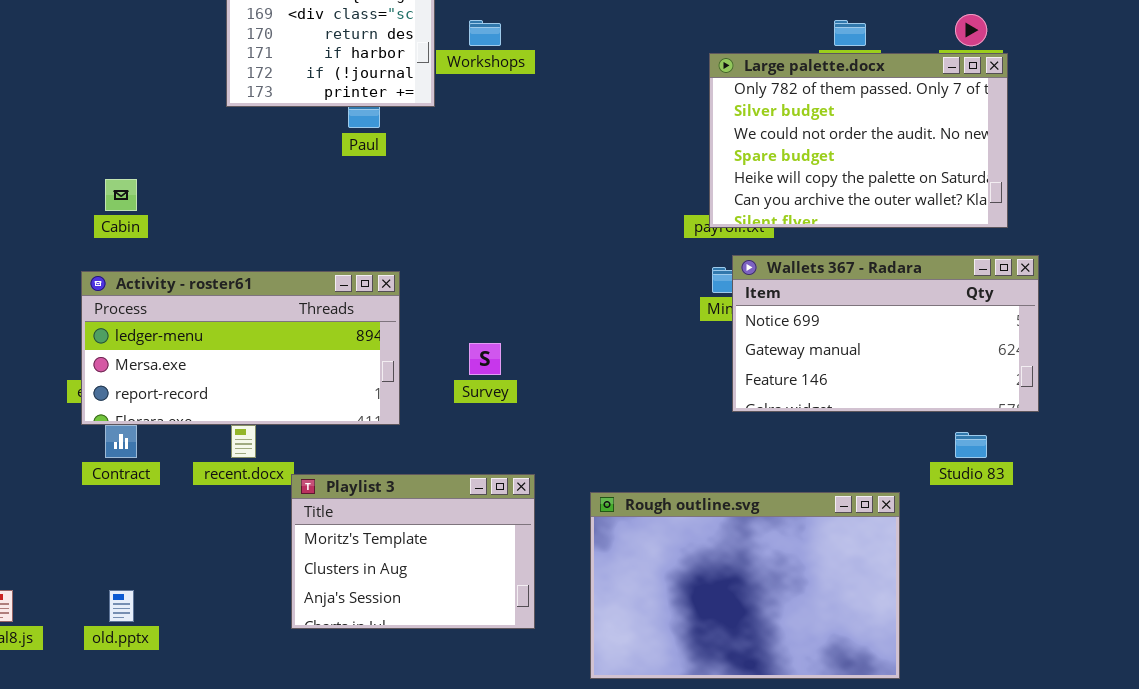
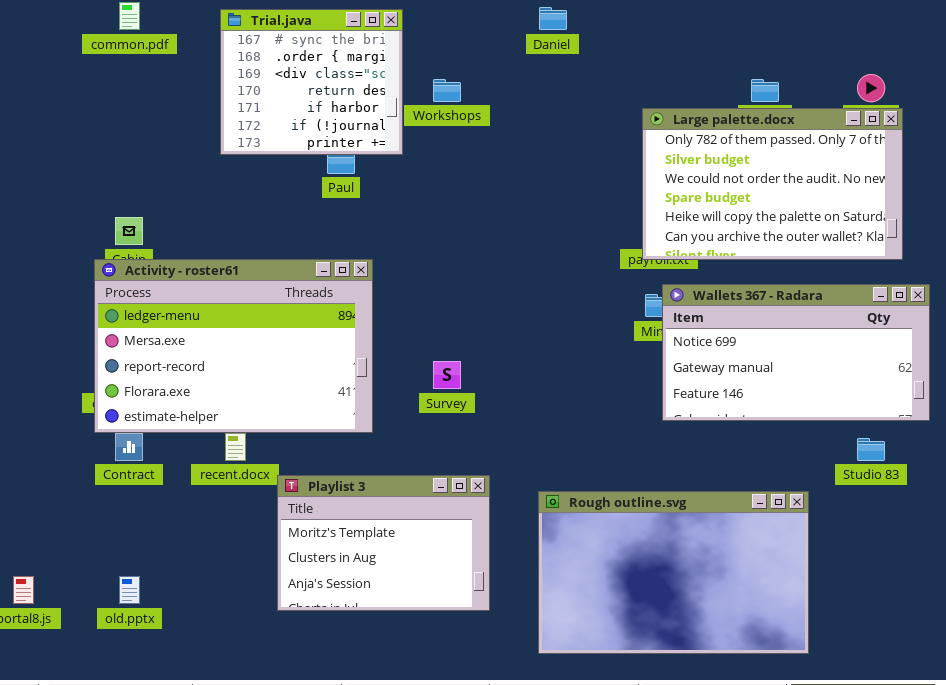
Activity - roster61: [81,271,400,425] -> [94,259,373,433], resized

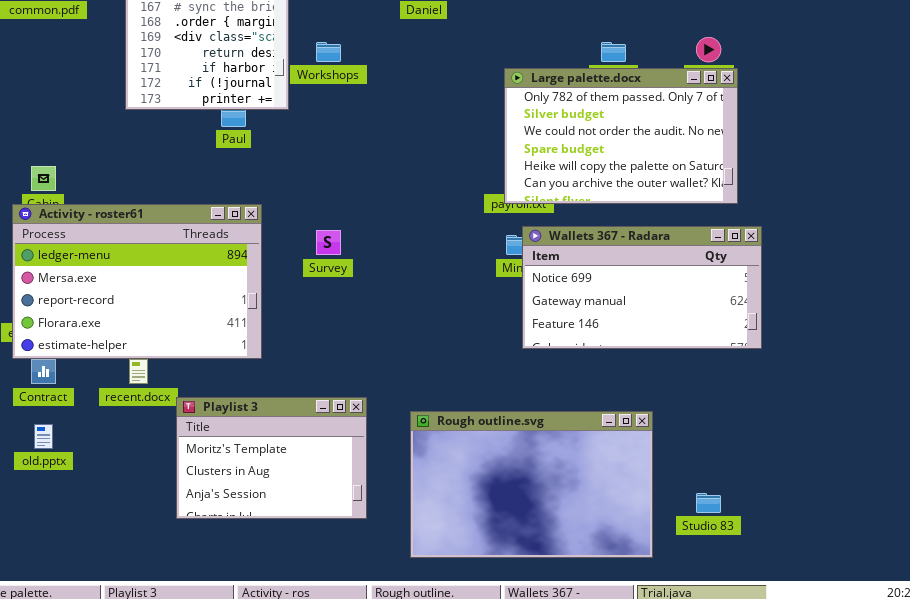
Survey: [433,361,461,389] -> [316,230,341,255], moved
Studio 83: [857,438,885,461] -> [696,493,721,513], moved
old.pptx: [119,576,140,604] -> [34,424,53,449], moved

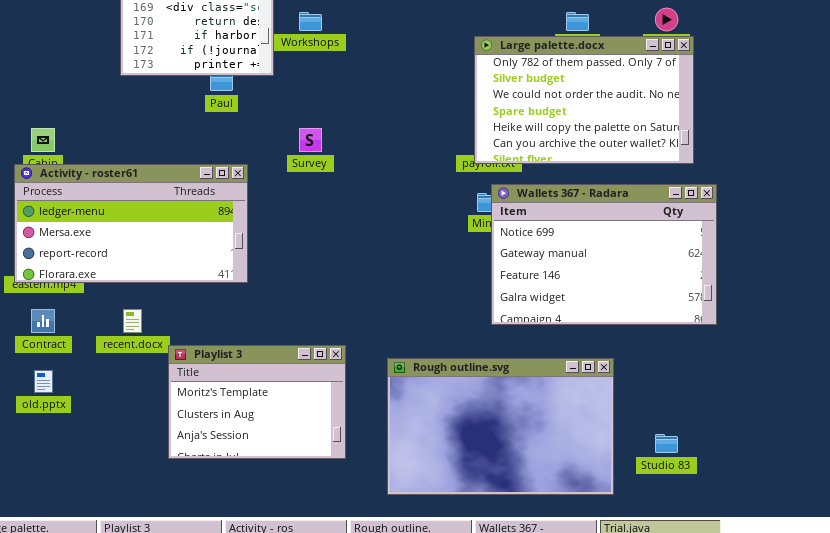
Activity - roster61: [12,204,262,359] -> [14,164,248,283], resized
Wallets 367 - Radara: [522,226,762,349] -> [491,184,717,325], resized
Survey: [316,230,341,255] -> [299,128,322,152], moved

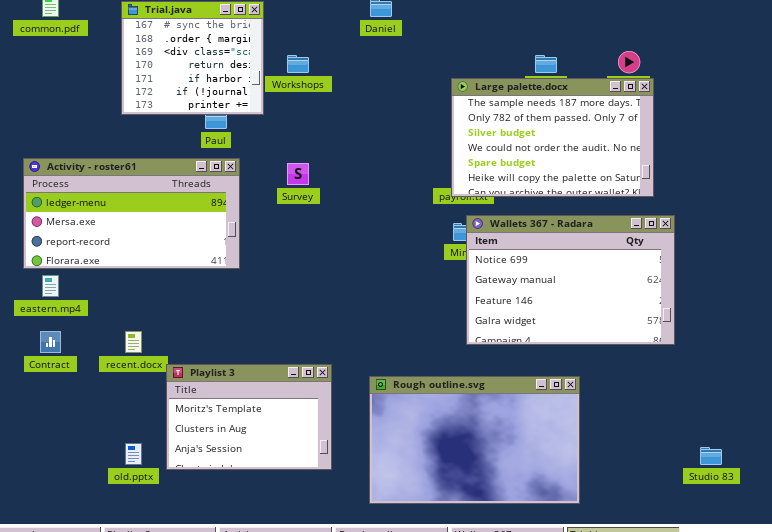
Large palette.docx: [474,36,694,164] -> [451,78,654,197], scrolled up 1 row
Activity - roster61: [14,164,248,283] -> [23,158,240,269], moved
old.pptx: [34,370,53,393] -> [125,443,142,465], moved
Studio 83: [655,434,678,453] -> [700,447,722,465], moved

